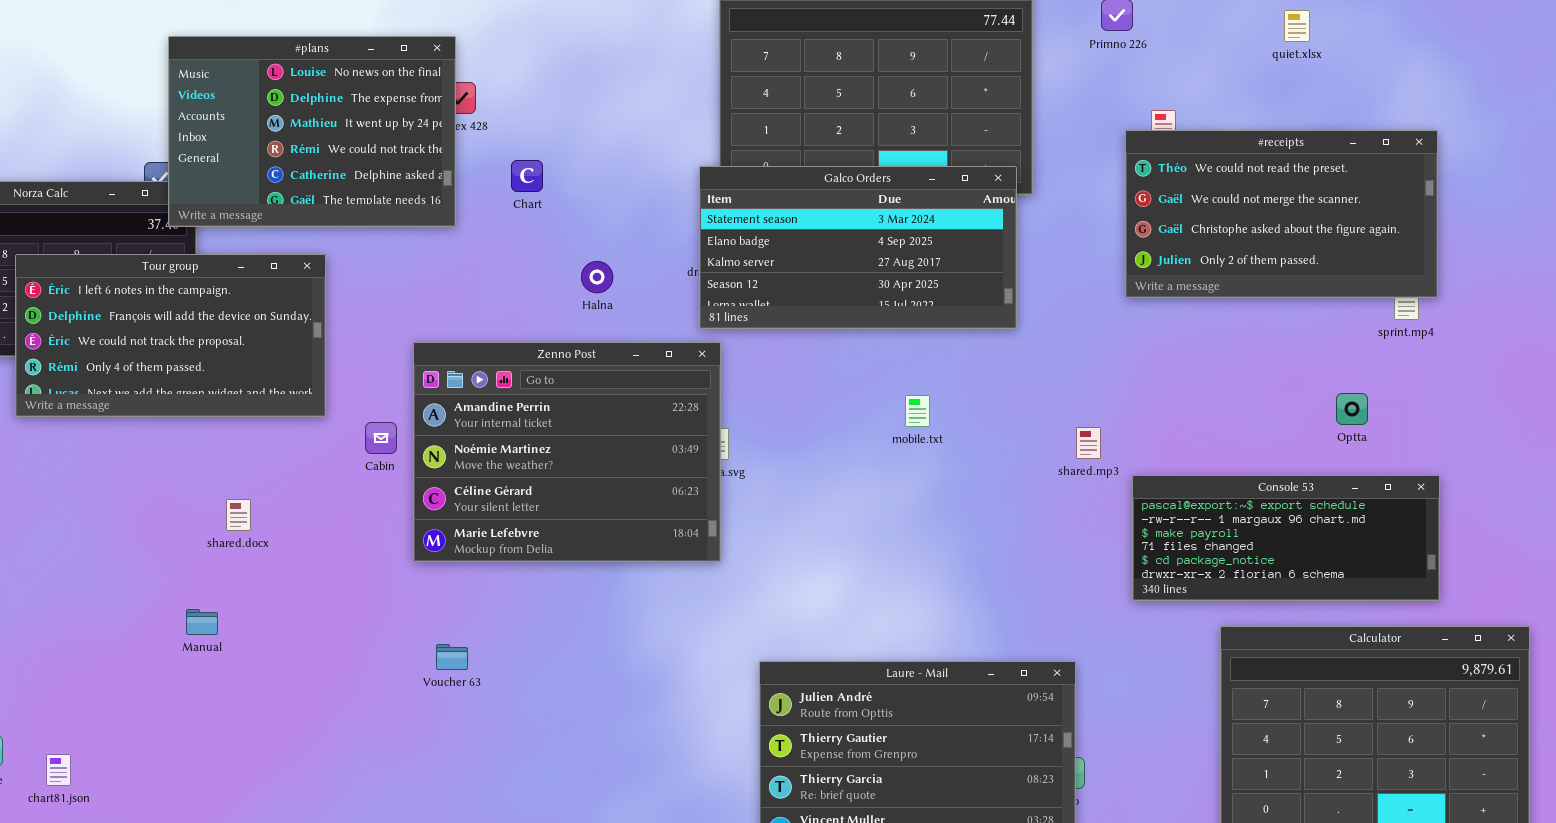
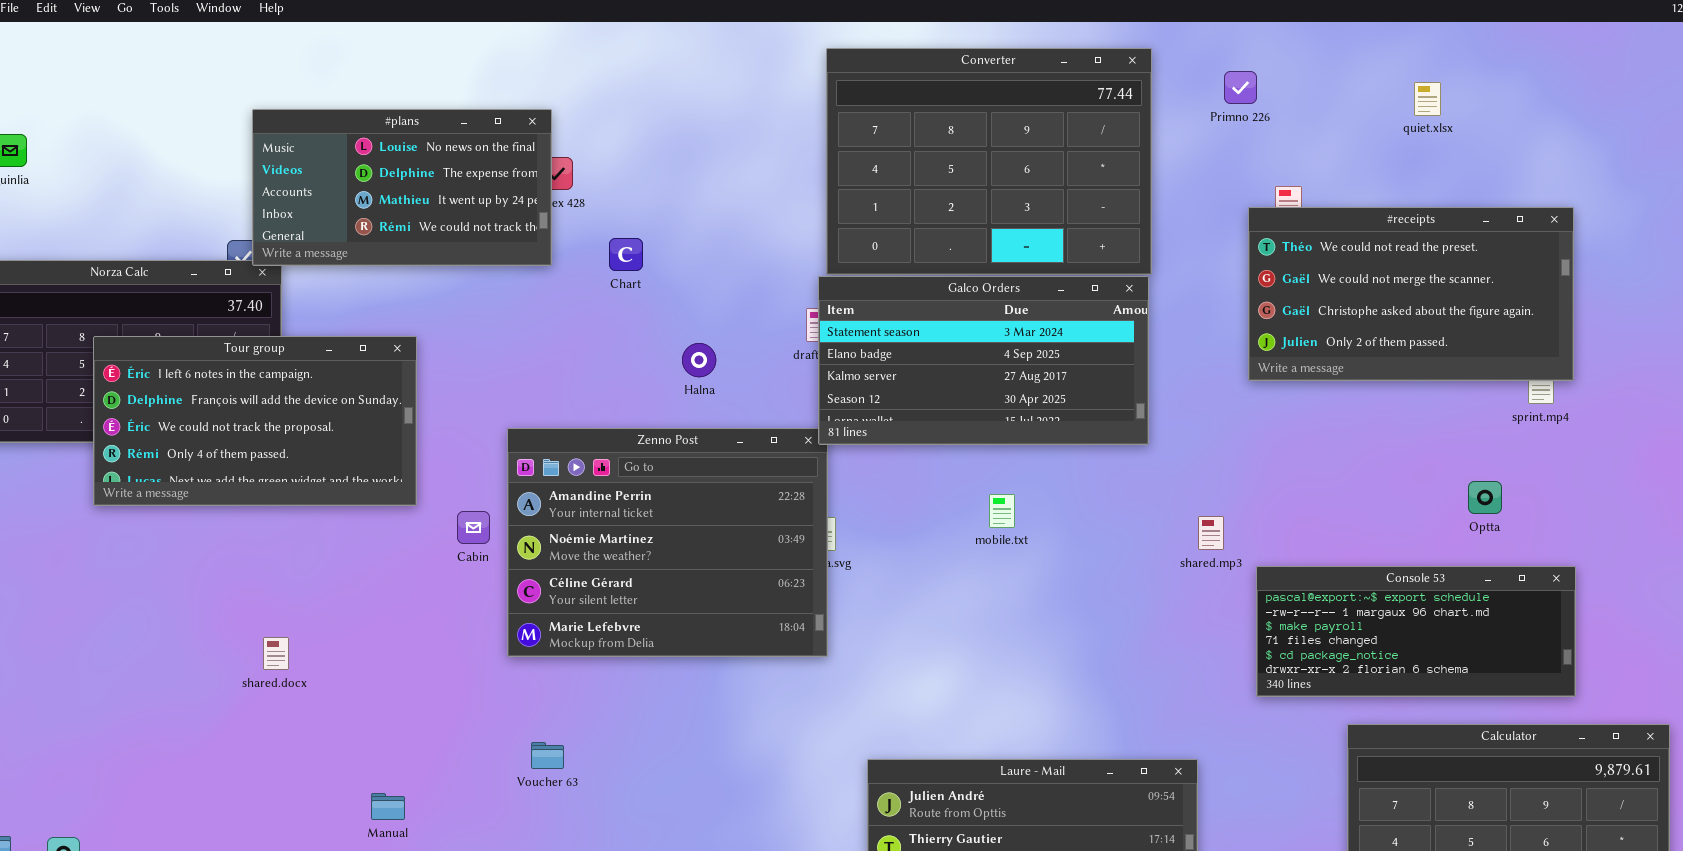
#plans: [168,36,456,227] -> [252,109,552,266], resized
Galco Orders: [699,166,1017,329] -> [818,276,1149,445], moved
mobile.txt: [905,395,930,427] -> [989,494,1015,528], moved
shared.docx: [226,499,251,531] -> [263,637,289,670], moved
Manual: [186,609,218,635] -> [371,793,405,820], moved

